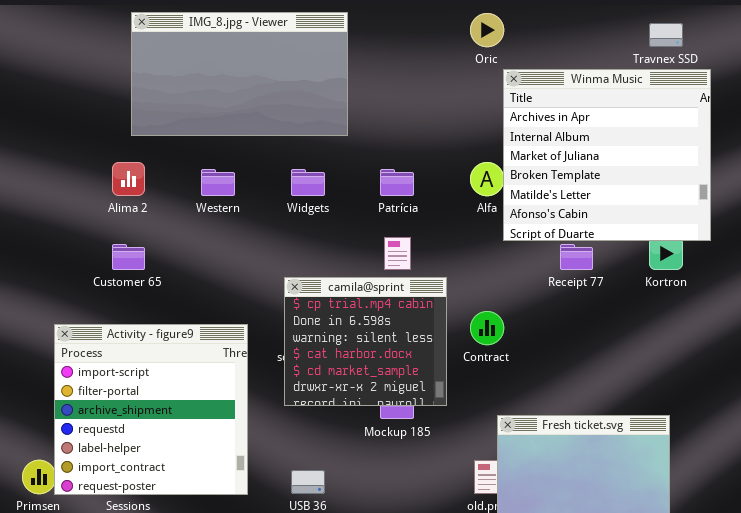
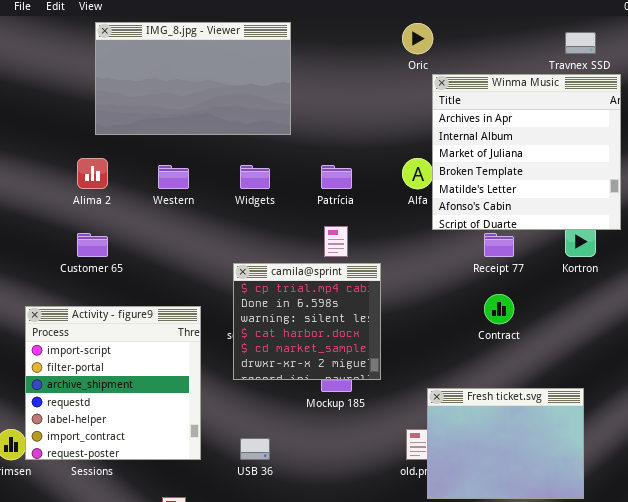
Contract: [470,311,504,345] -> [484,294,514,324], moved

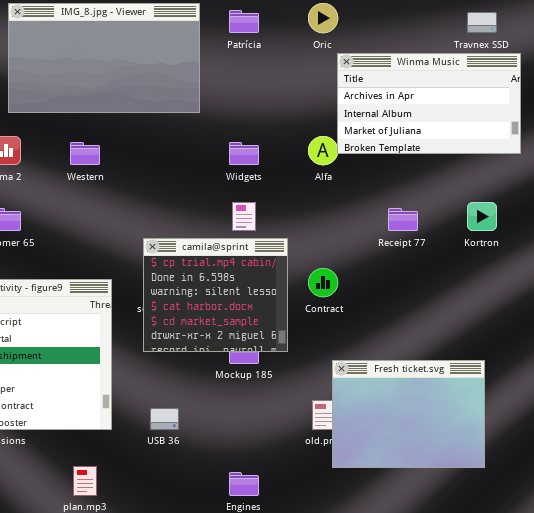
Winma Music: [432,74,621,230] -> [337,53,521,154], resized
Widgets: [240,165,270,189] -> [229,142,259,165], moved
Patrícia: [321,165,352,189] -> [229,10,259,33], moved
Contract: [484,294,514,324] -> [308,268,338,297], moved

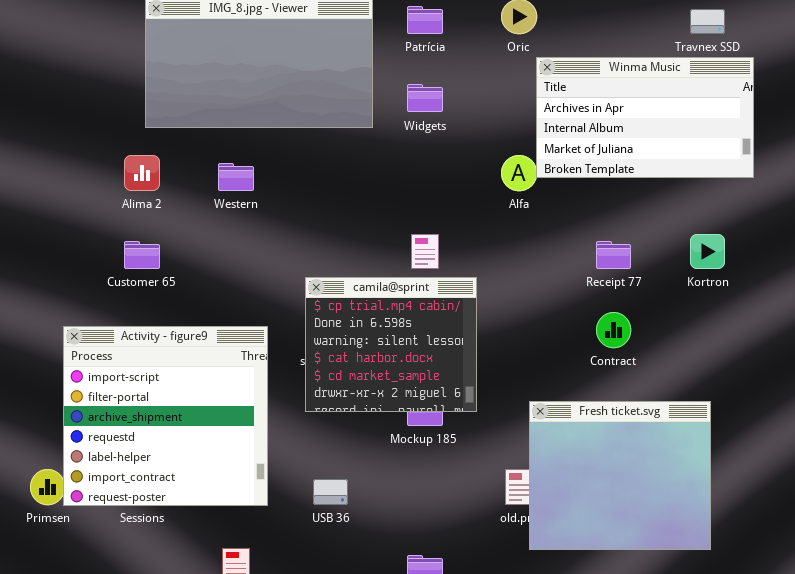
Widgets: [229,142,259,165] -> [407,84,443,112], moved
Contract: [308,268,338,297] -> [596,312,631,348], moved
Fresh ticket.svg: [332,360,485,468] -> [529,401,711,550], resized

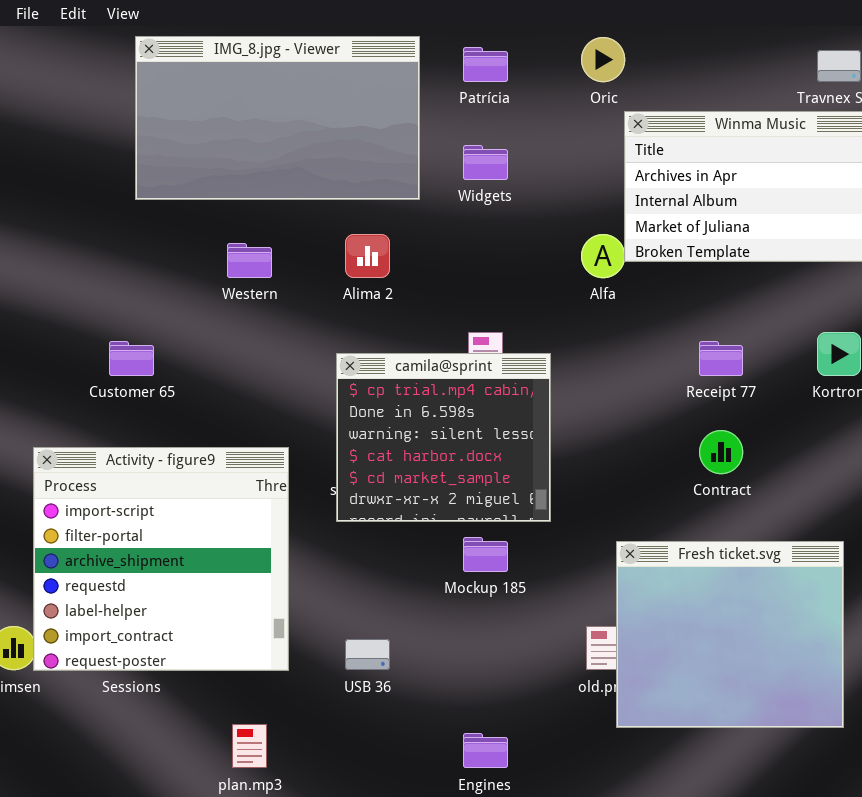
Alima 2: [124,155,160,191] -> [345,234,390,278], moved
camila@sprint: [305,277,477,412] -> [336,353,551,522], moved

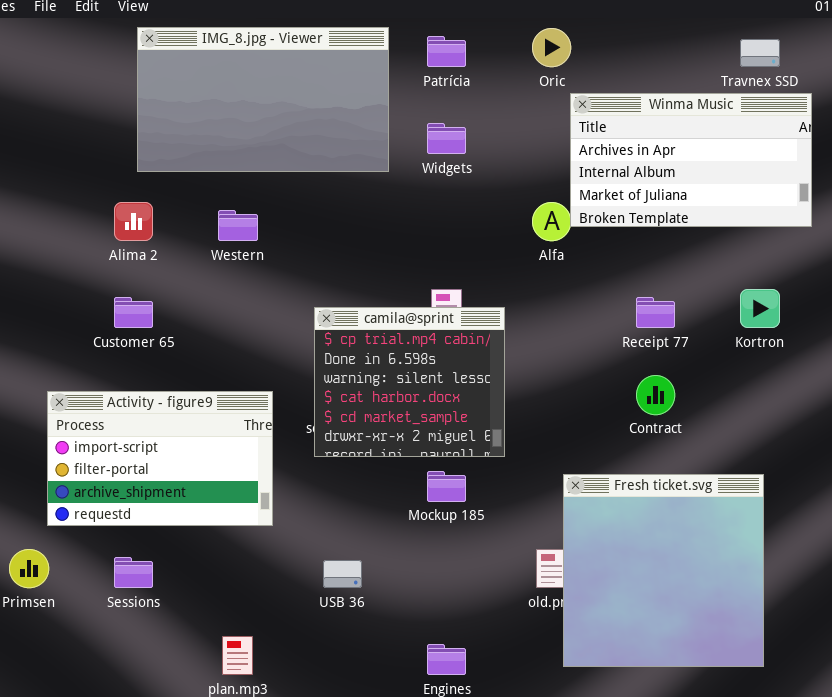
Alima 2: [345,234,390,278] -> [114,202,153,241], moved
Activity - figure9: [33,447,289,671] -> [47,391,273,526], resized
Fresh ticket.svg: [616,541,844,728] -> [563,474,764,667], resized

